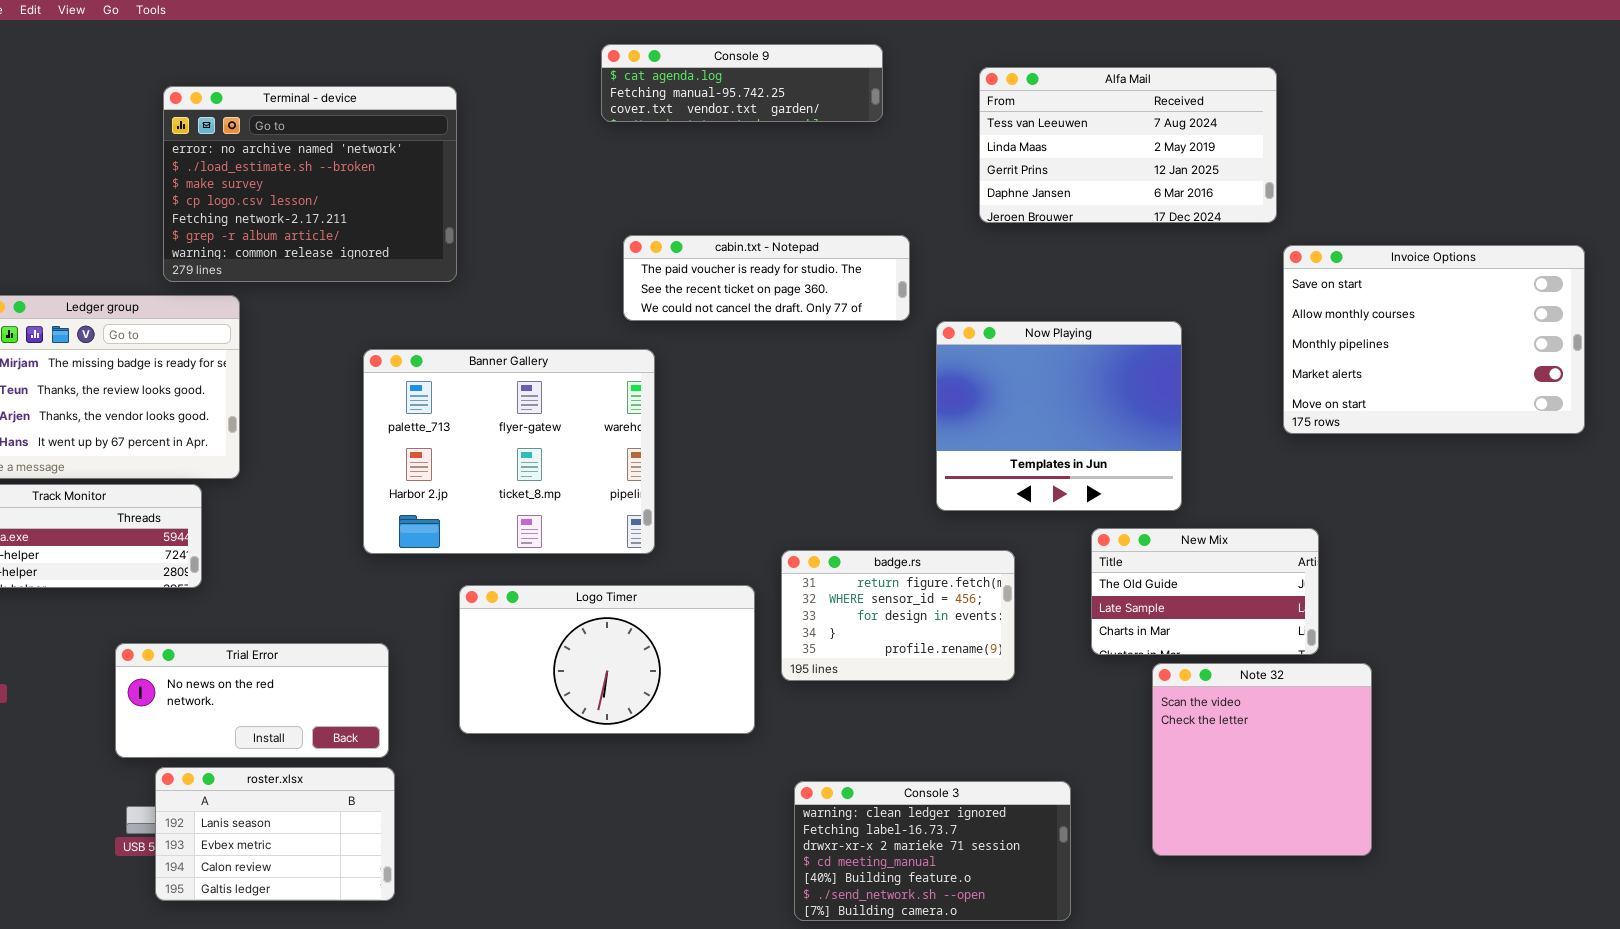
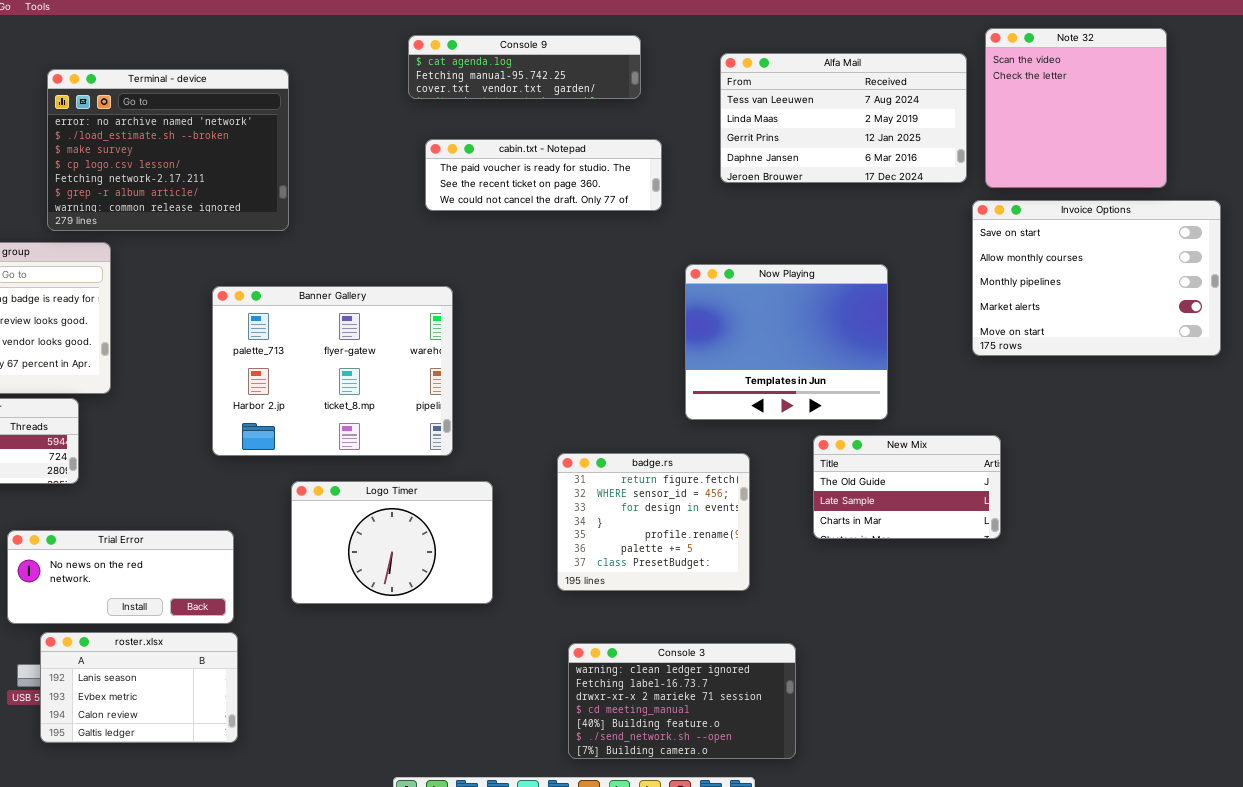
cabin.txt - Notepad: [623,235,910,321] -> [425,139,662,211], moved
badge.rs: [781,550,1015,681] -> [557,453,750,591], resized
Logo Timer: [459,585,755,734] -> [291,481,493,604], resized
Note 32: [1152,663,1372,856] -> [985,28,1167,188], moved

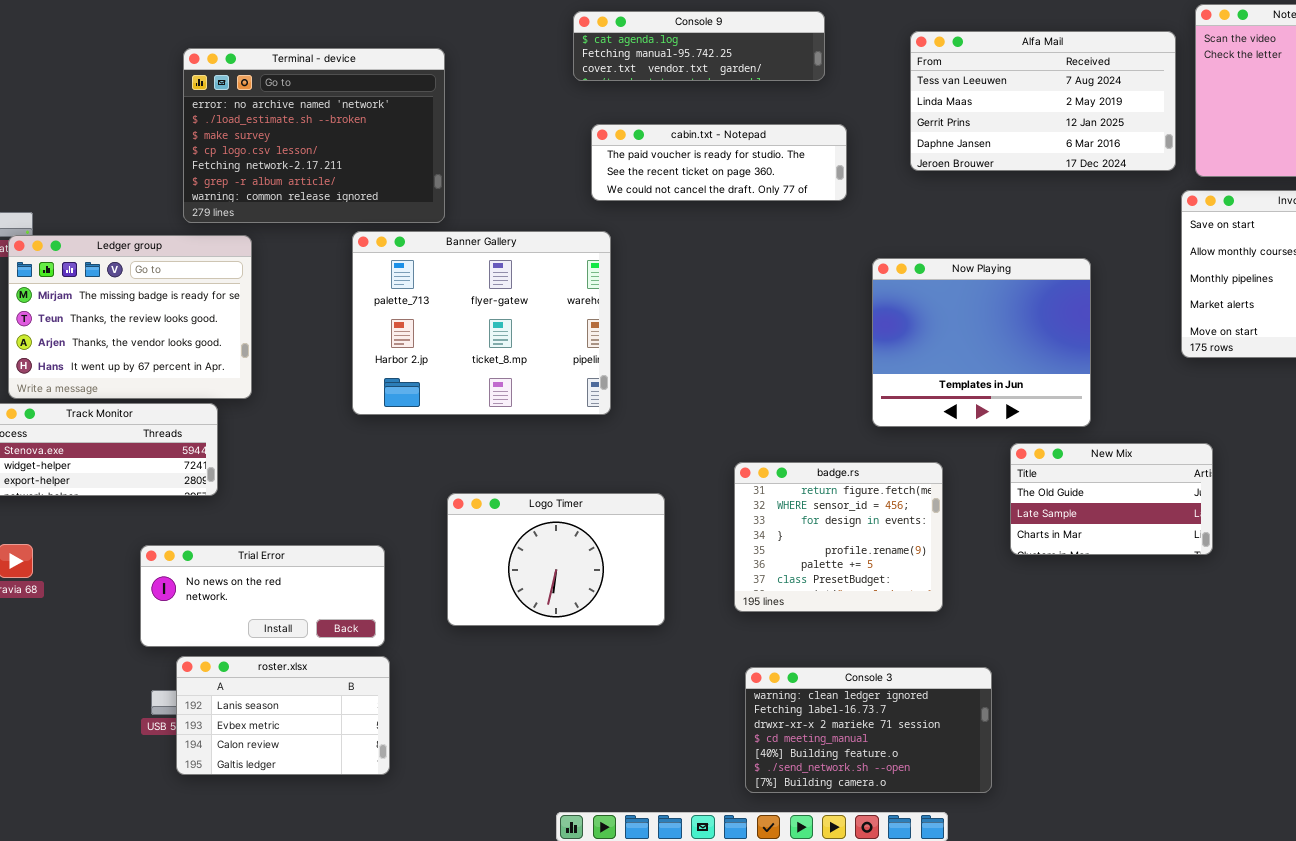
Banner Gallery: [212,286,453,456] -> [352,231,611,415], moved

